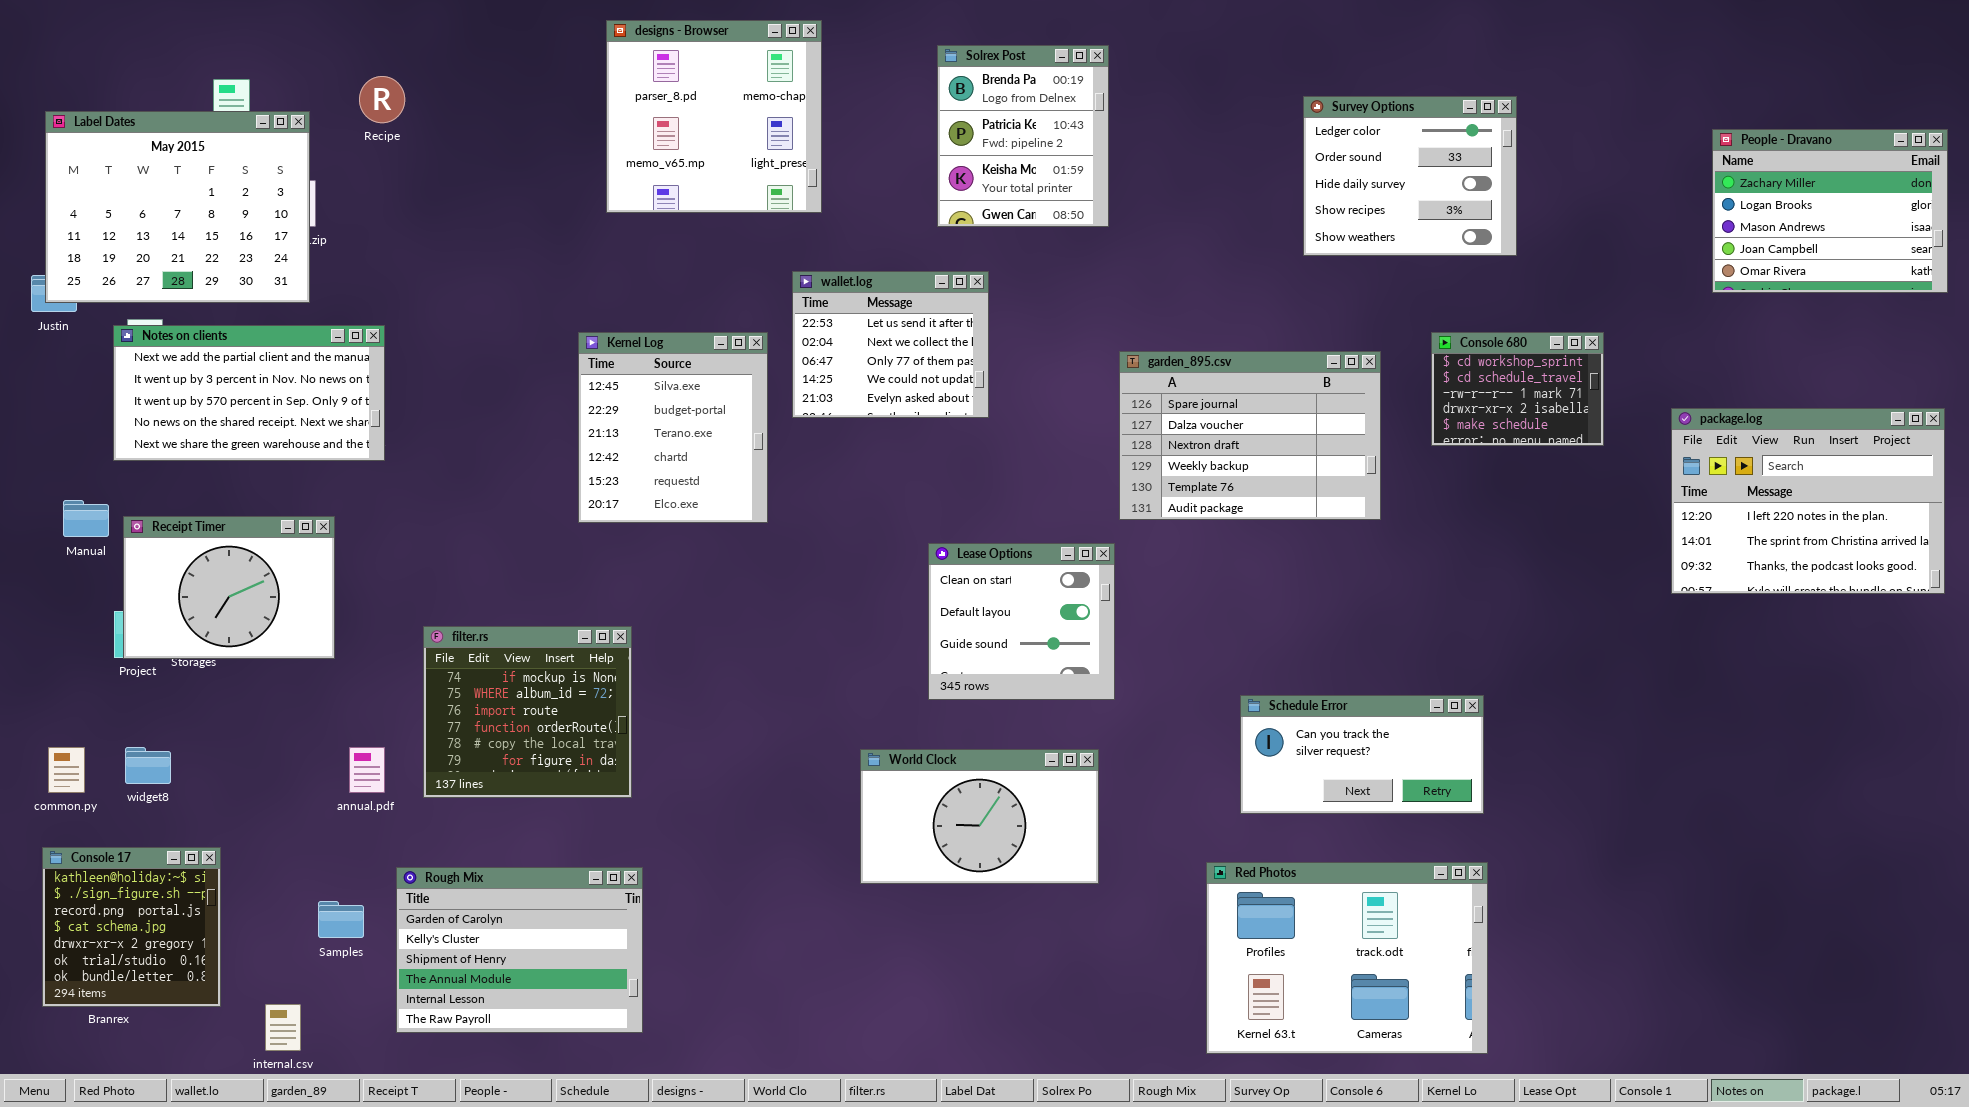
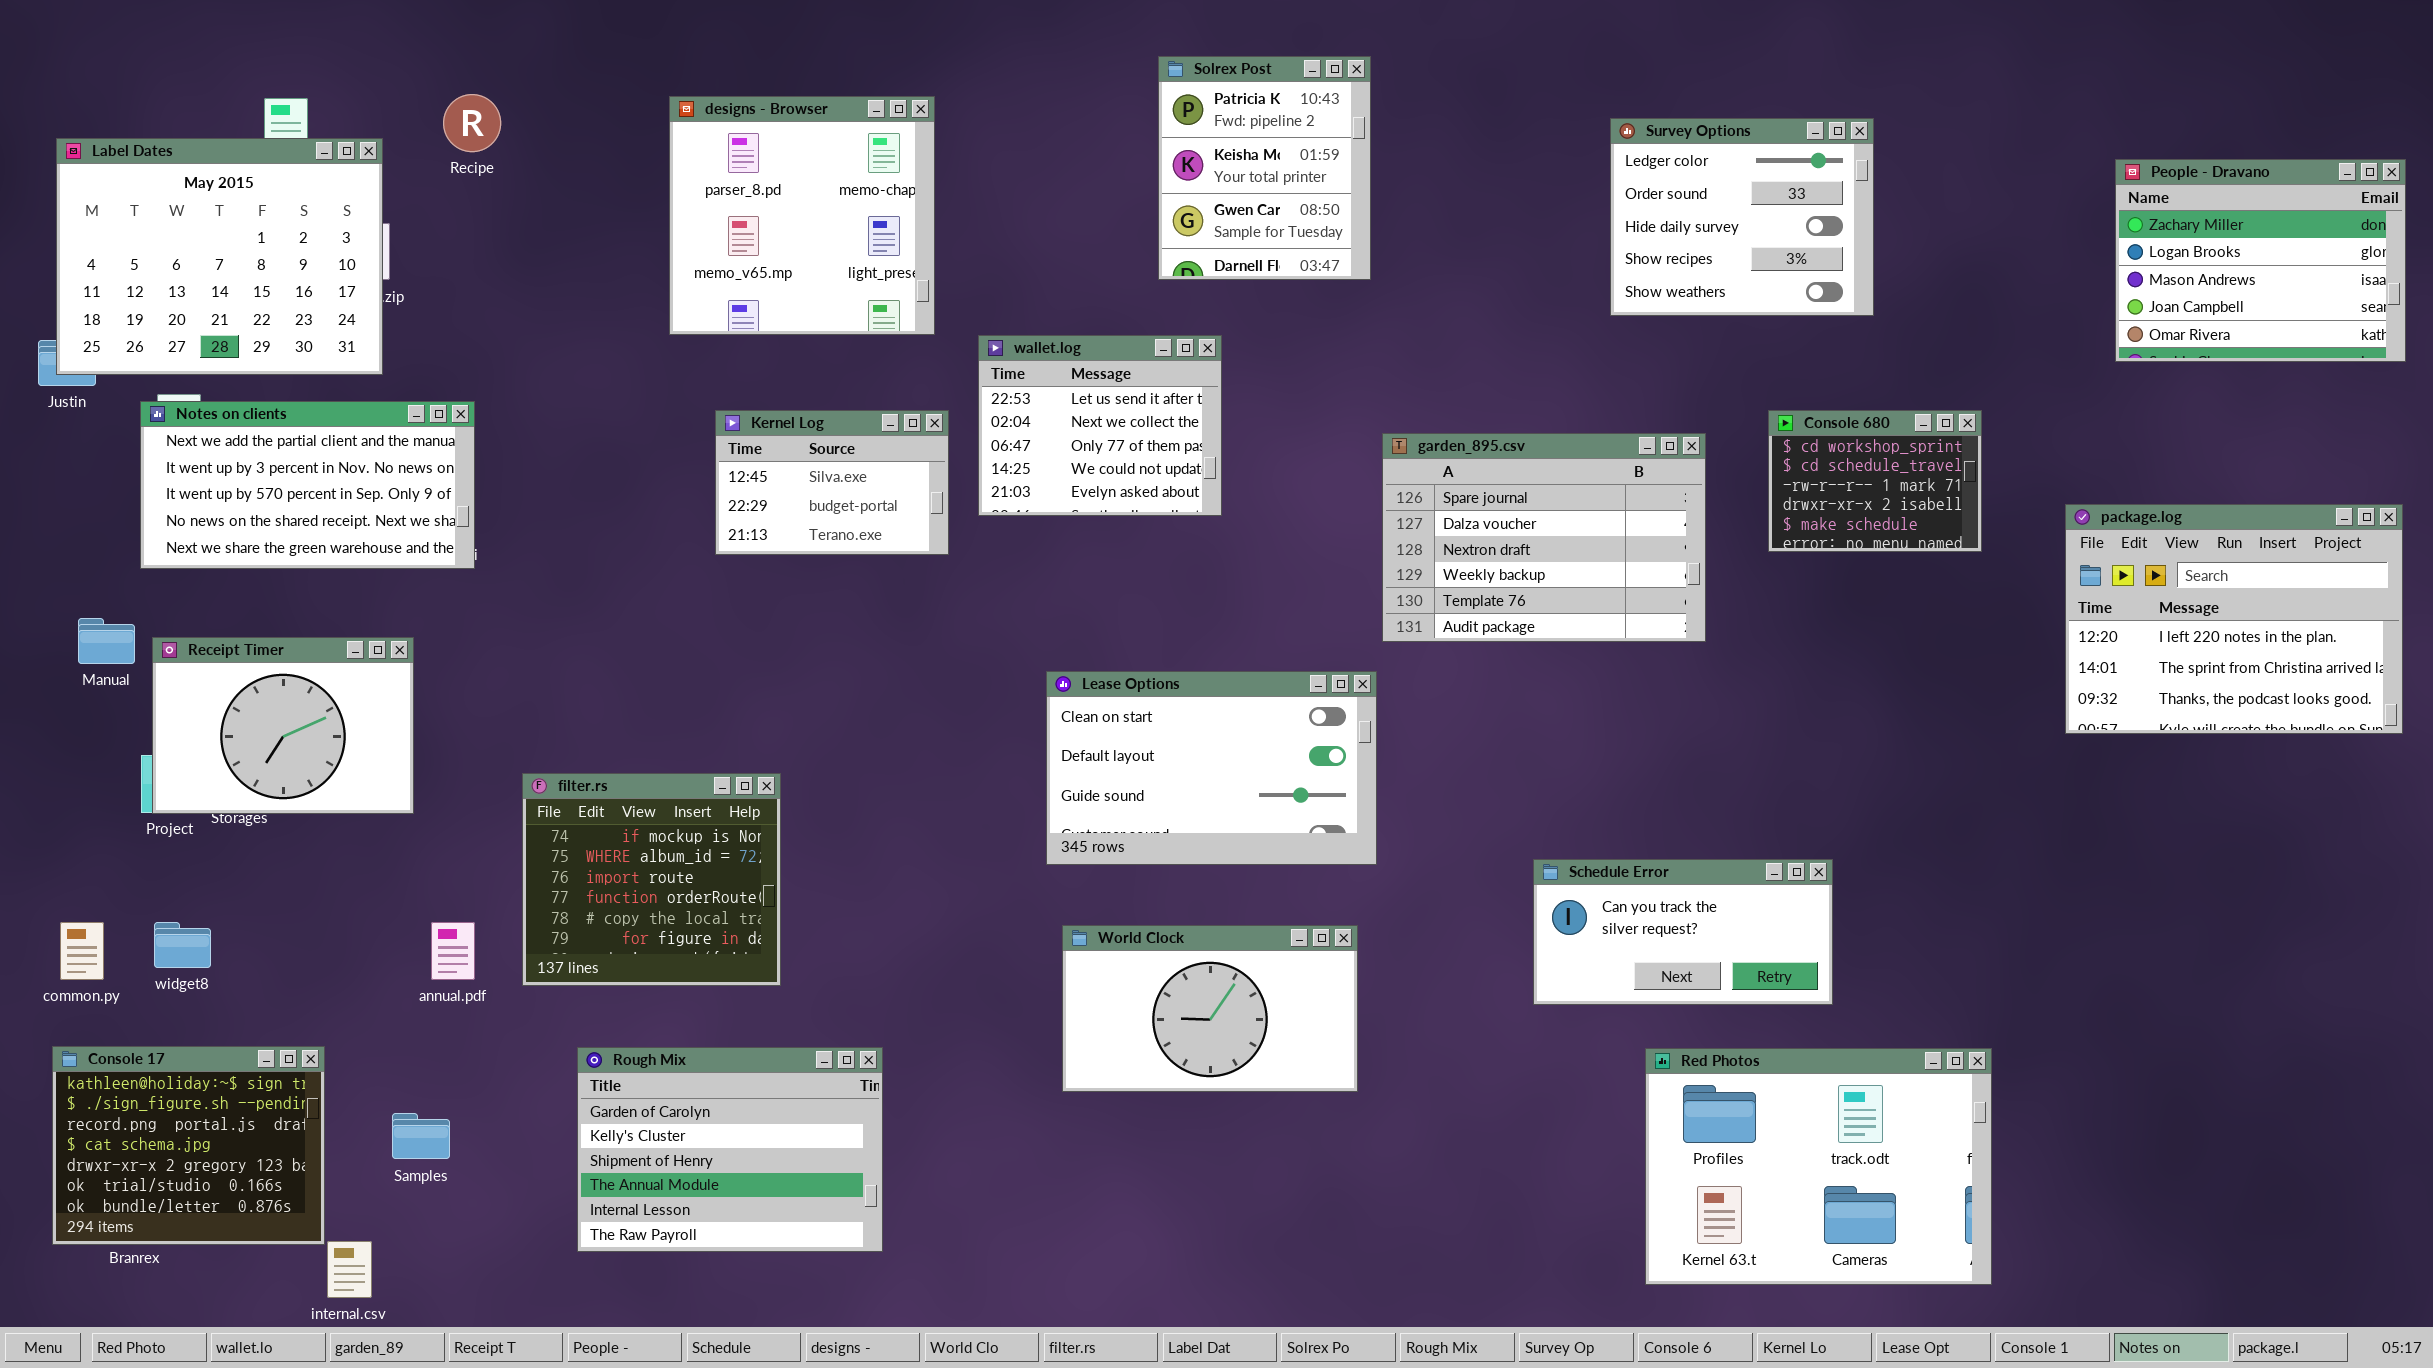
designs - Browser: [606,20,822,213] -> [669,96,935,335], moved
Solrex Post: [937,45,1109,227] -> [1158,56,1371,280], scrolled down 1 row
Kernel Log: [578,332,768,523] -> [715,410,949,555], resized
Lease Options: [928,543,1115,700] -> [1046,671,1377,865], resized
Console 17: [42,847,221,1007] -> [52,1046,325,1245], resized
Red Photos: [1206,862,1488,1054] -> [1645,1048,1992,1285], moved
Rough Mix: [396,867,643,1033] -> [577,1047,883,1252], moved

